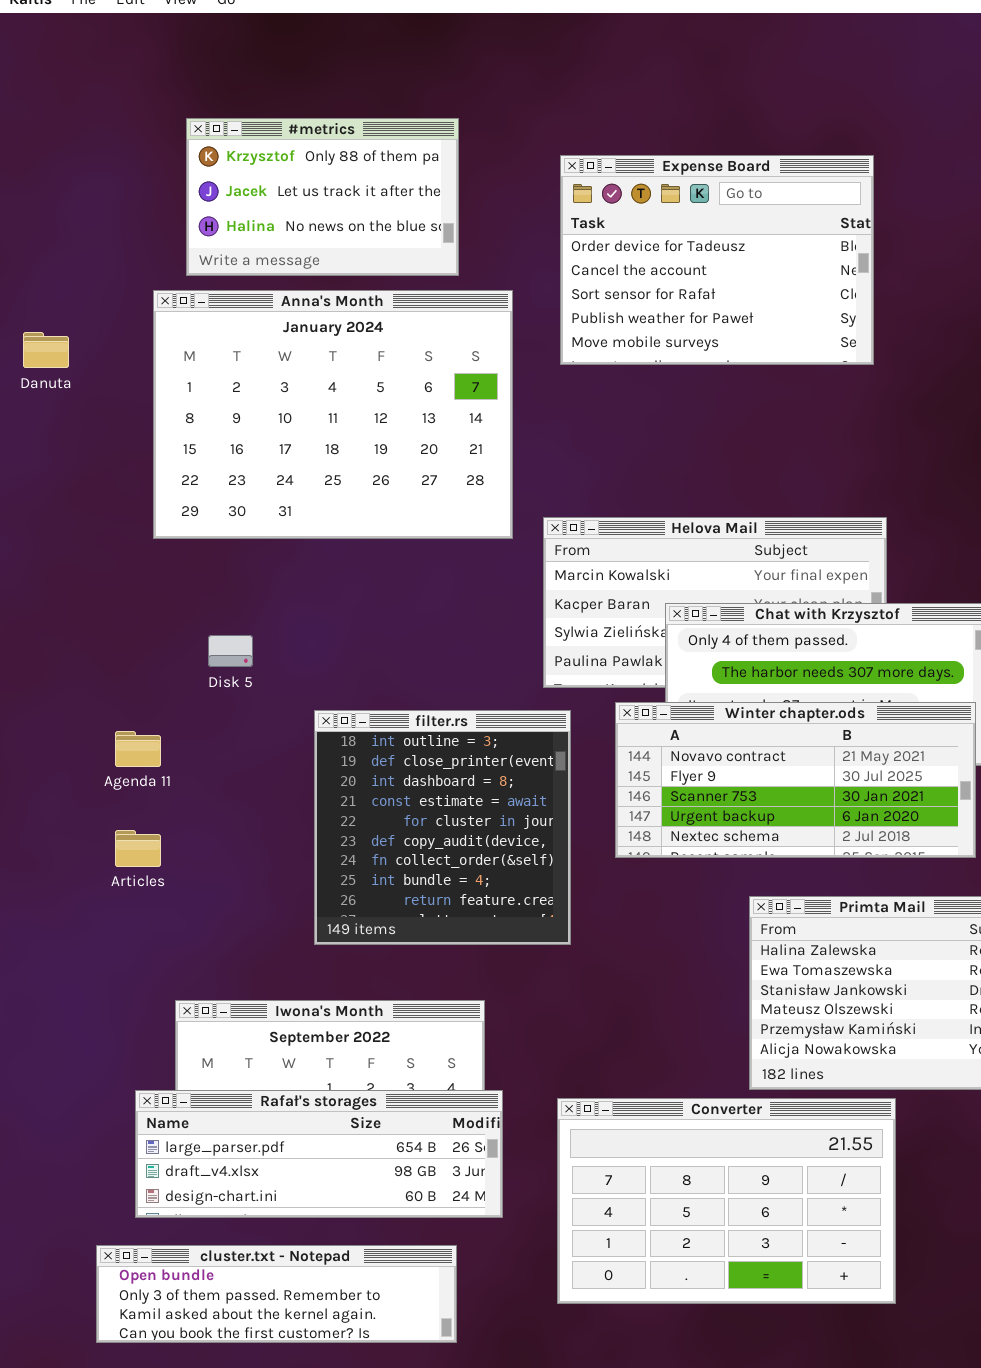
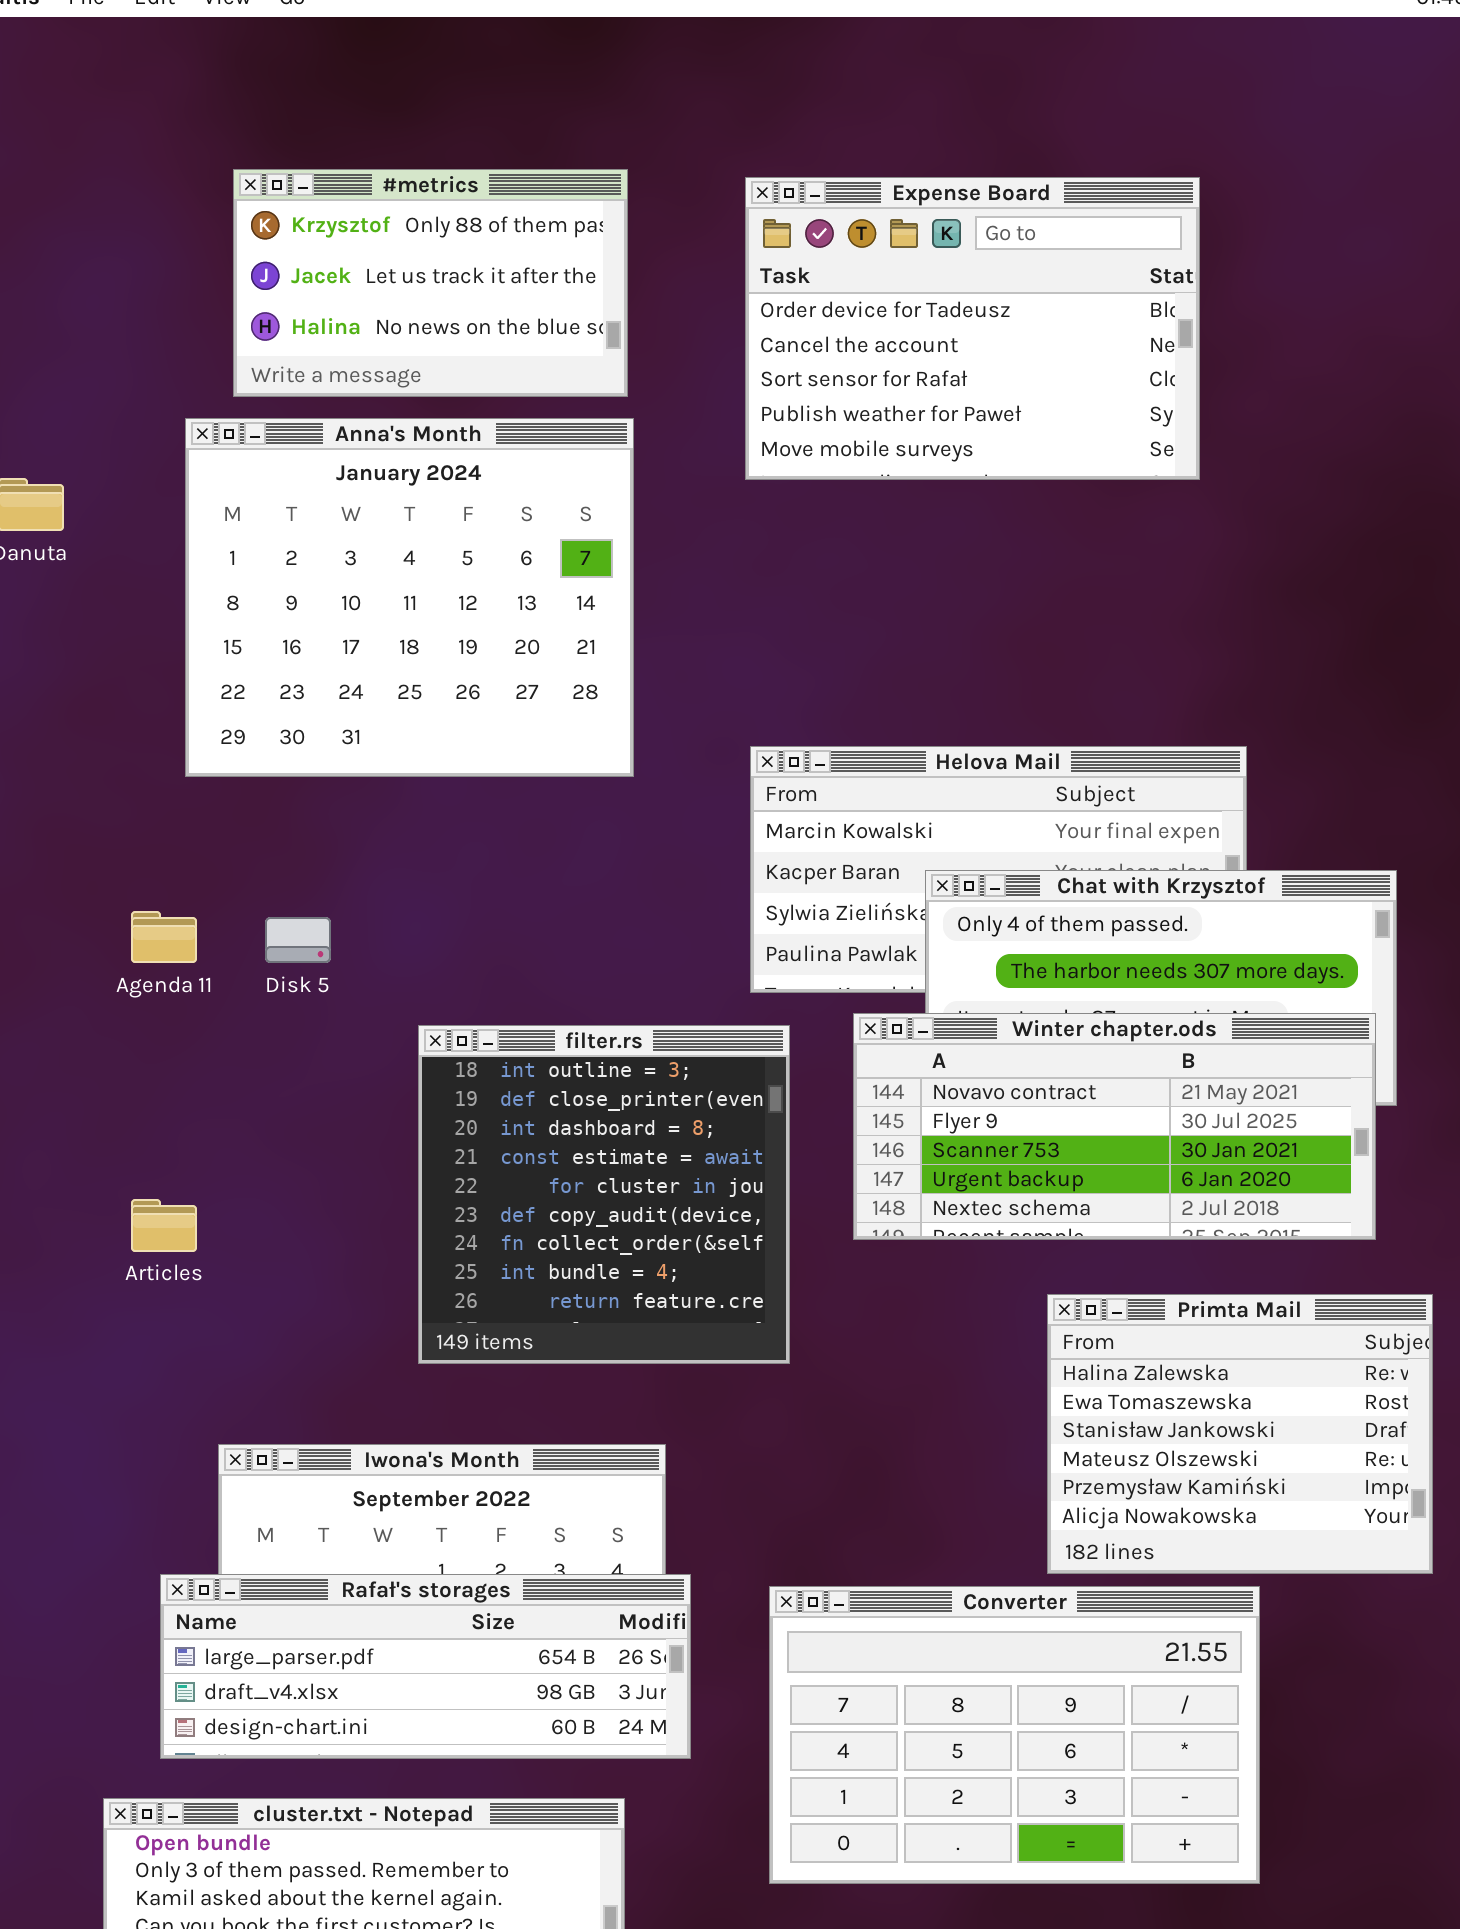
Expense Board: [560,155,874,365] -> [745,177,1200,480], moved
Anna's Month: [153,290,513,539] -> [185,418,634,777], resized
Agenda 11: [115,731,161,767] -> [131,911,197,963], moved

